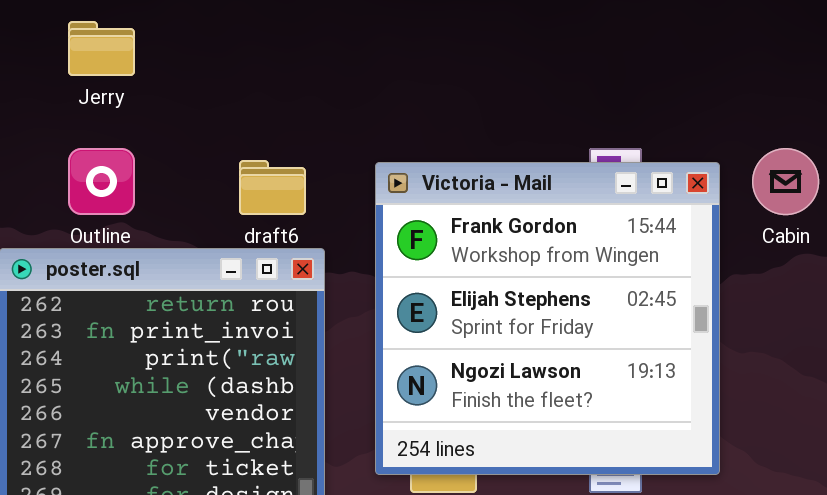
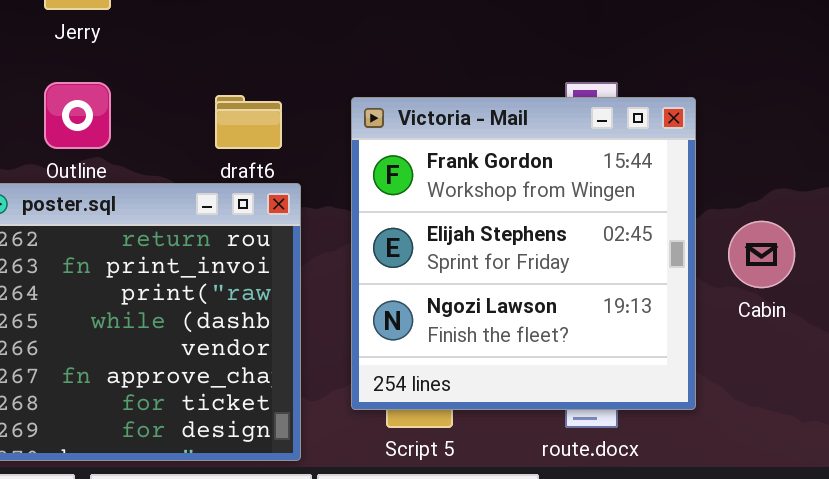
Cabin: [752,148,819,215] -> [728,221,795,288], moved

